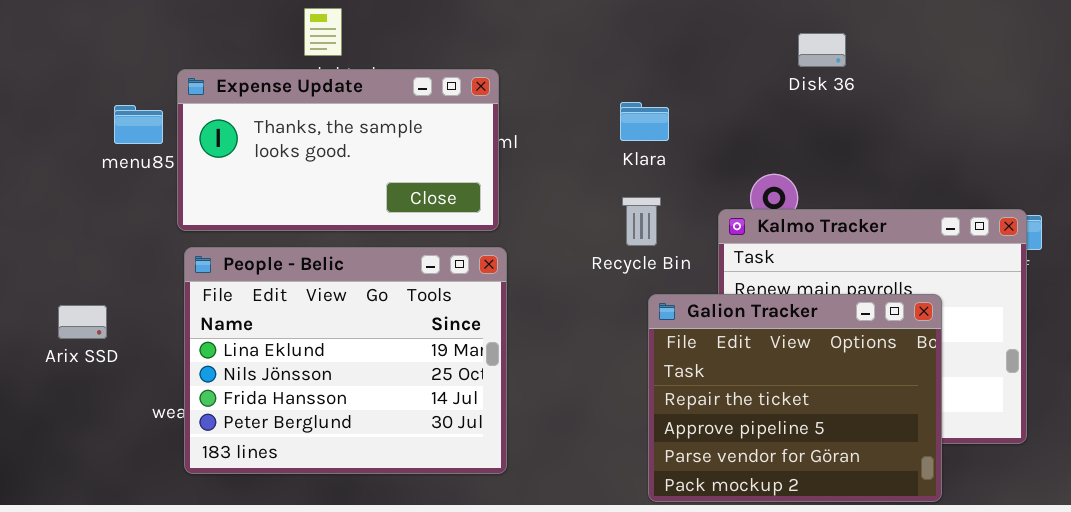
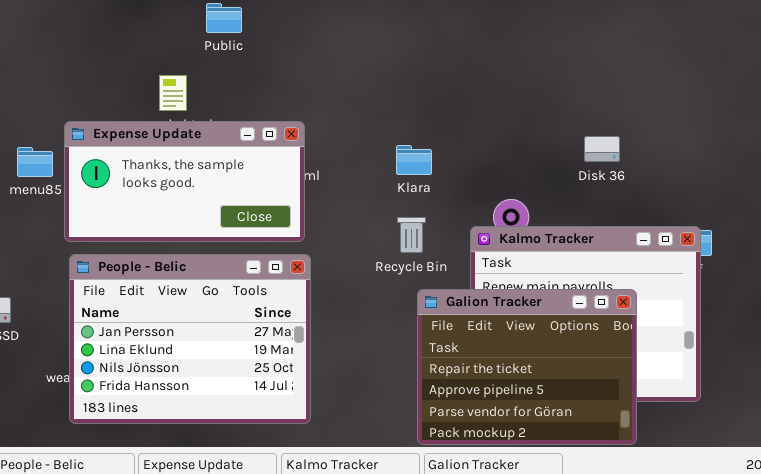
Disk 36: [798,33,846,67] -> [584,136,620,162], moved
People - Belic: [184,247,507,474] -> [69,254,311,424], scrolled up 1 row

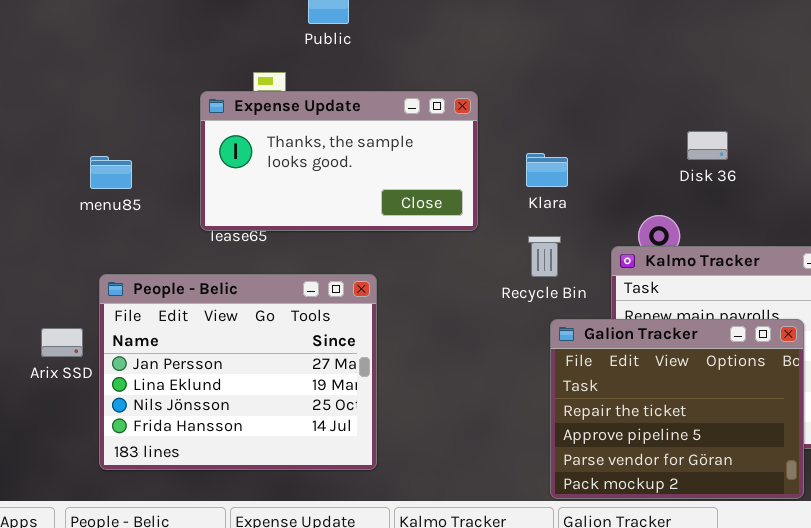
Expense Update: [64,121,305,242] -> [200,91,478,231], moved
Disk 36: [584,136,620,162] -> [687,131,728,160], moved
People - Belic: [69,254,311,424] -> [99,274,377,470], moved

